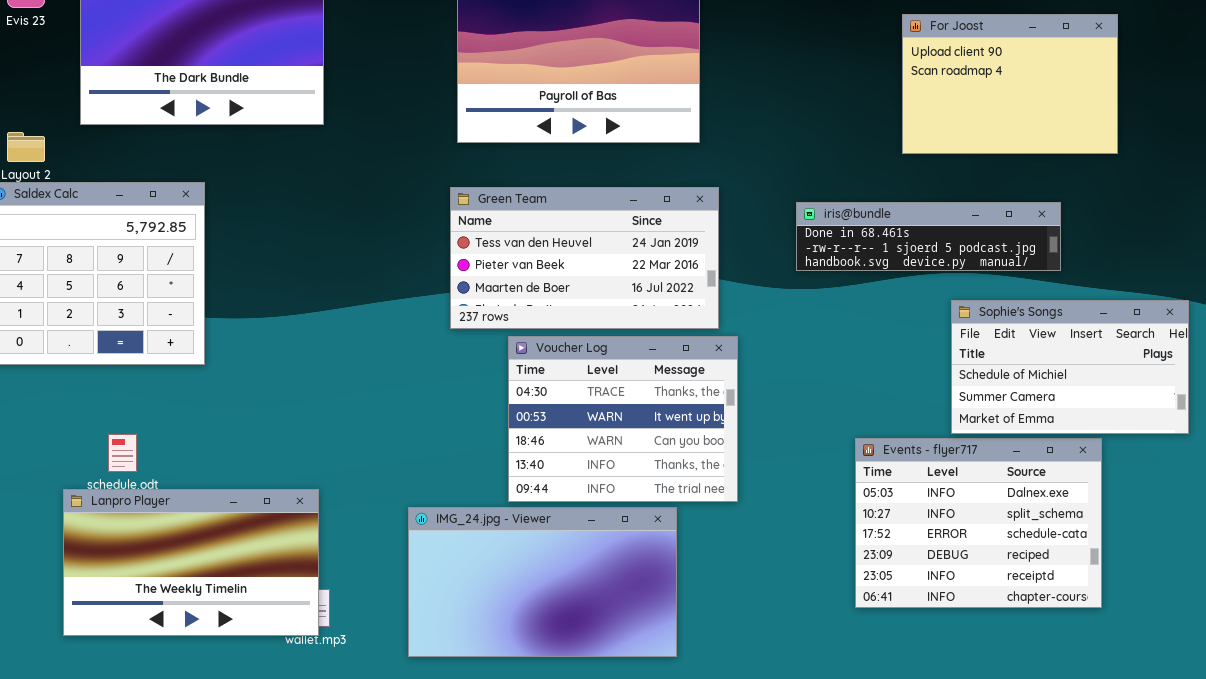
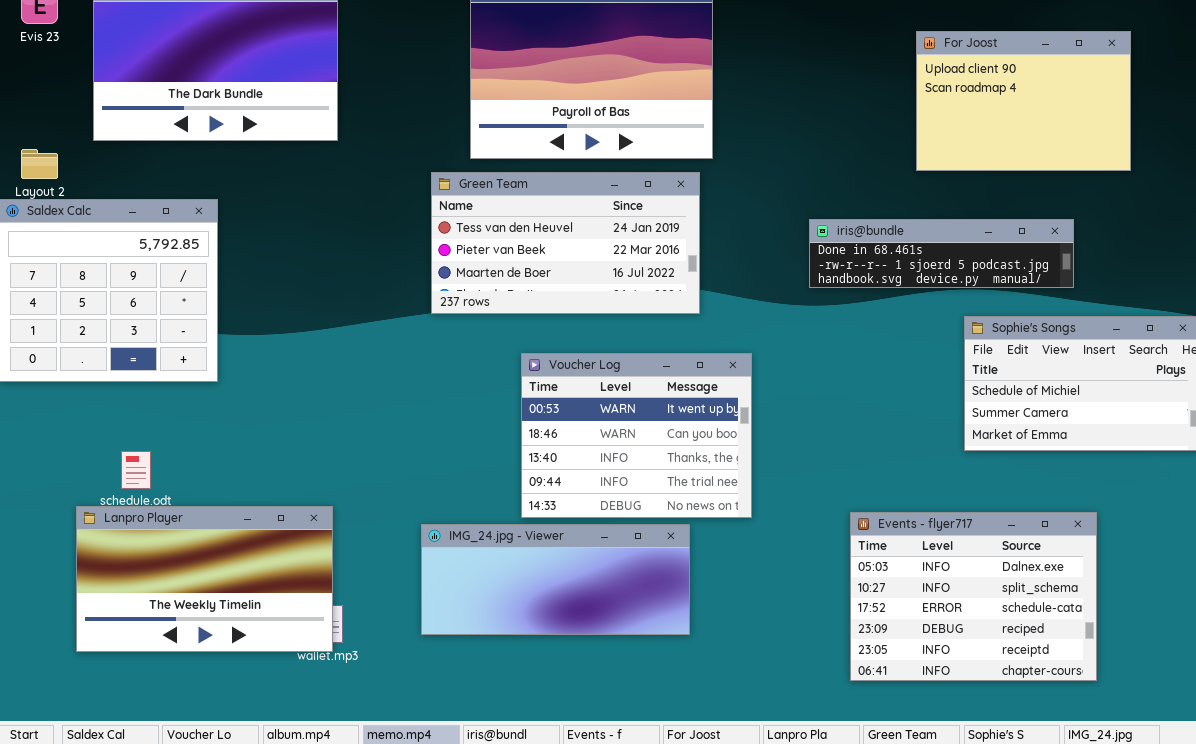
Green Team: [450,187,719,329] -> [431,172,700,314], moved
Voucher Log: [508,336,738,502] -> [521,353,752,518], scrolled down 1 row
Events - flyer717: [855,438,1102,608] -> [850,512,1097,681], moved
IMG_24.jpg - Viewer: [408,507,677,657] -> [421,524,690,635], resized

